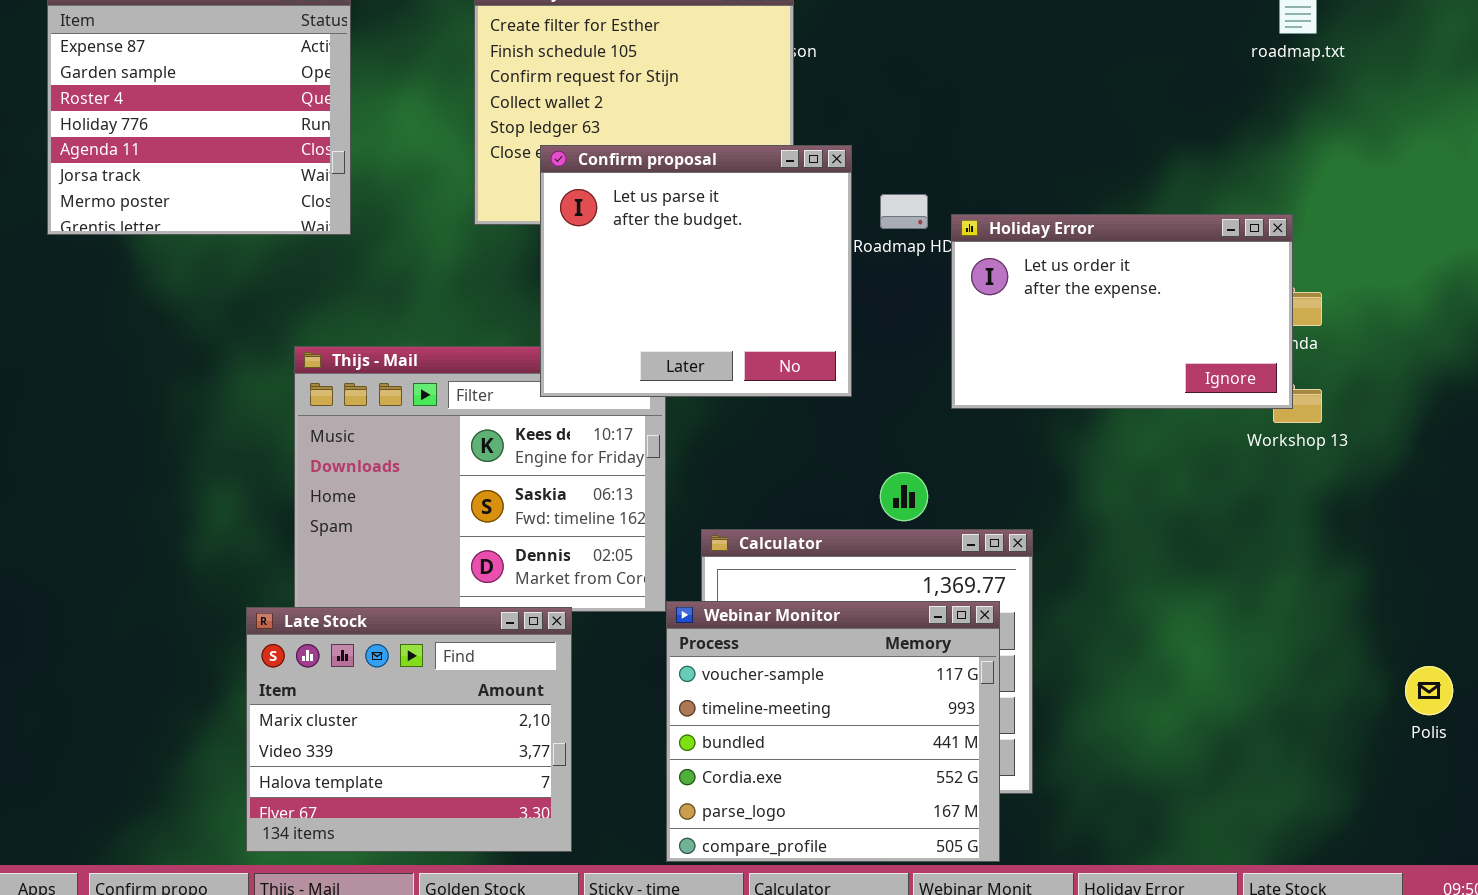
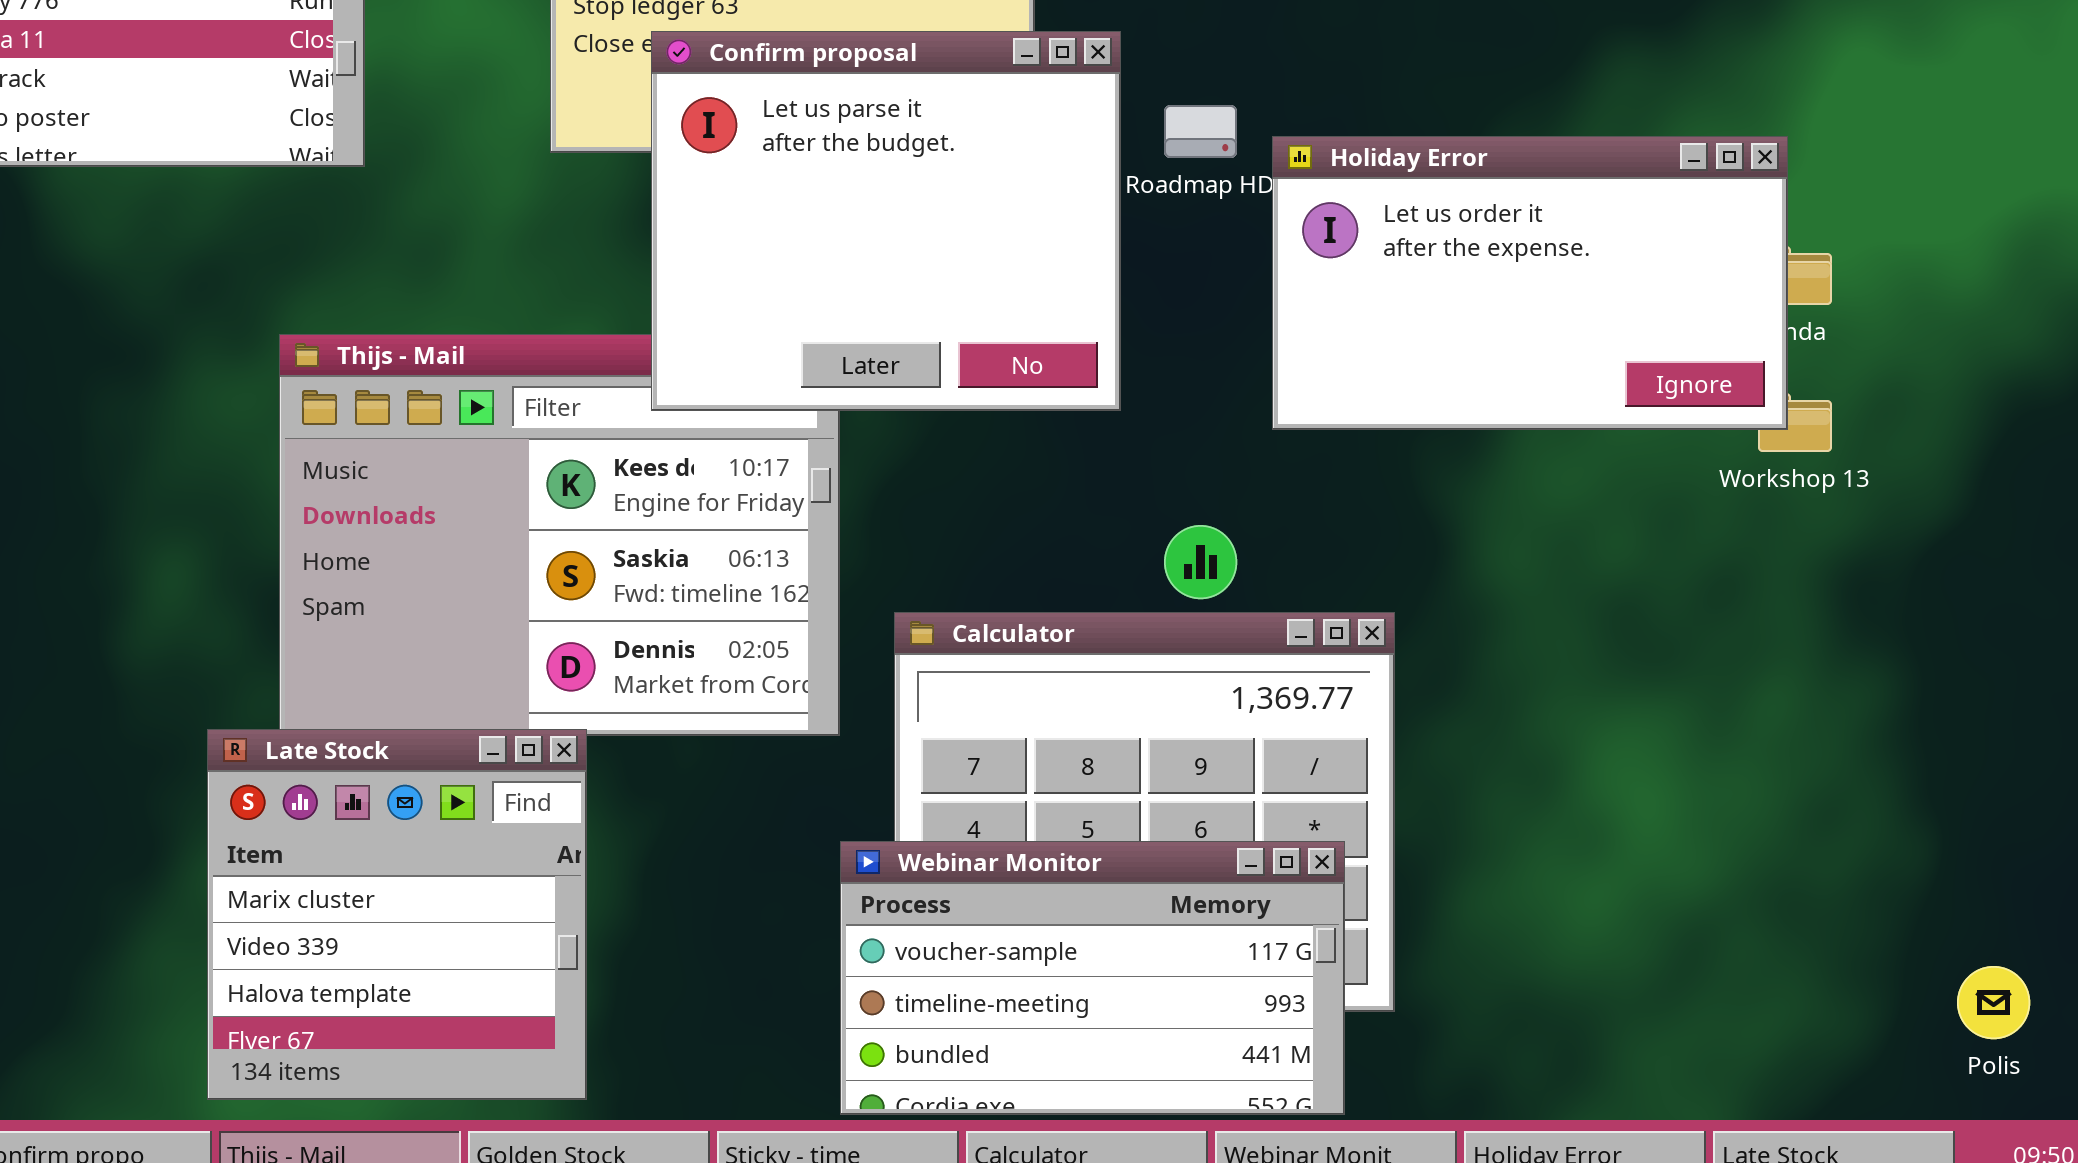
Webinar Monitor: [666,601,1000,862] -> [840,841,1345,1115], resized
Late Stock: [246,607,572,852] -> [207,729,587,1100], resized
Polis: [1405,666,1453,715] -> [1957,966,2030,1039], moved

